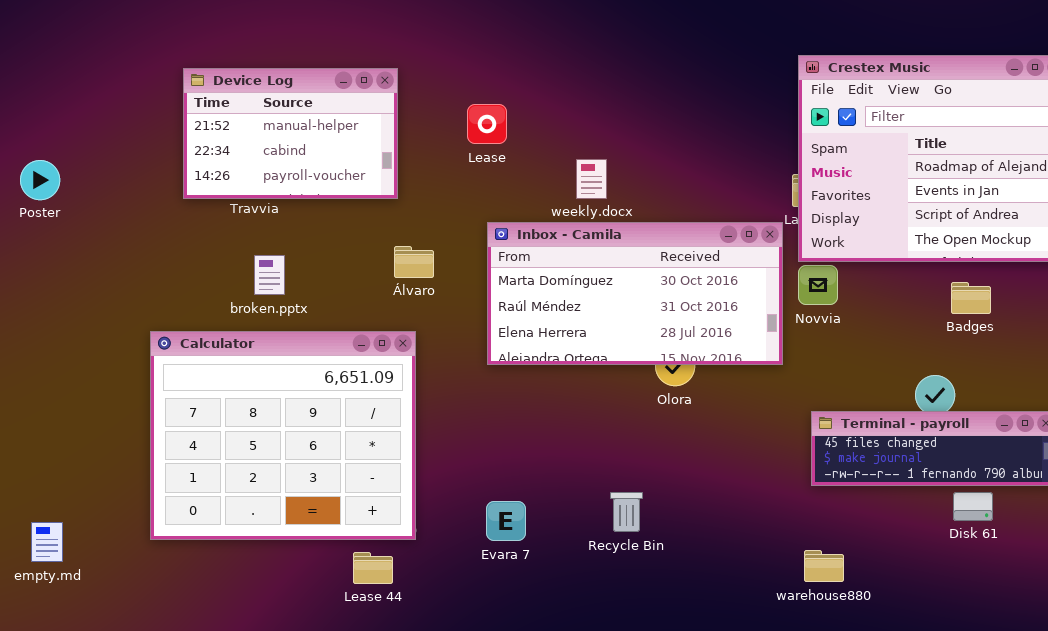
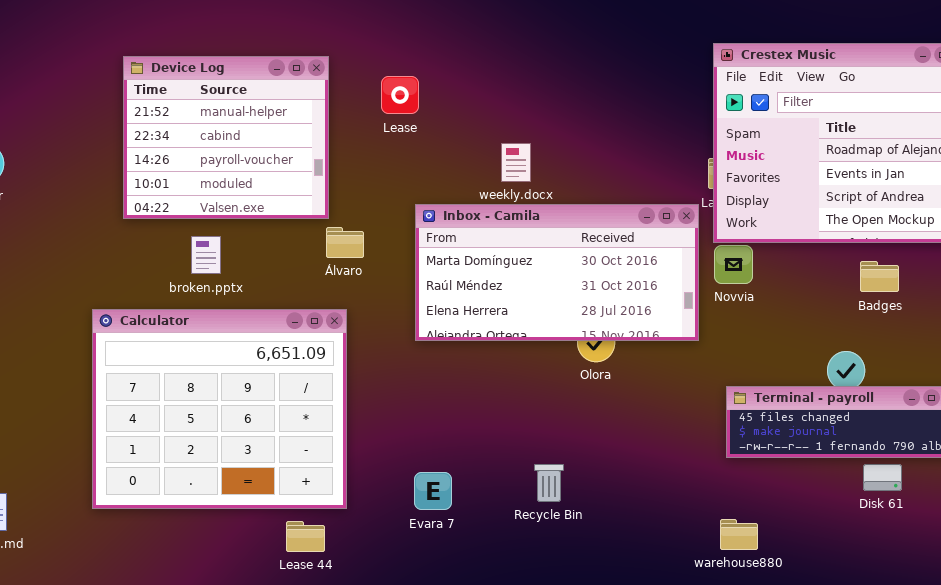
Device Log: [183,68,398,199] -> [123,56,329,219], resized
Lease: [467,104,507,144] -> [381,76,419,114], moved

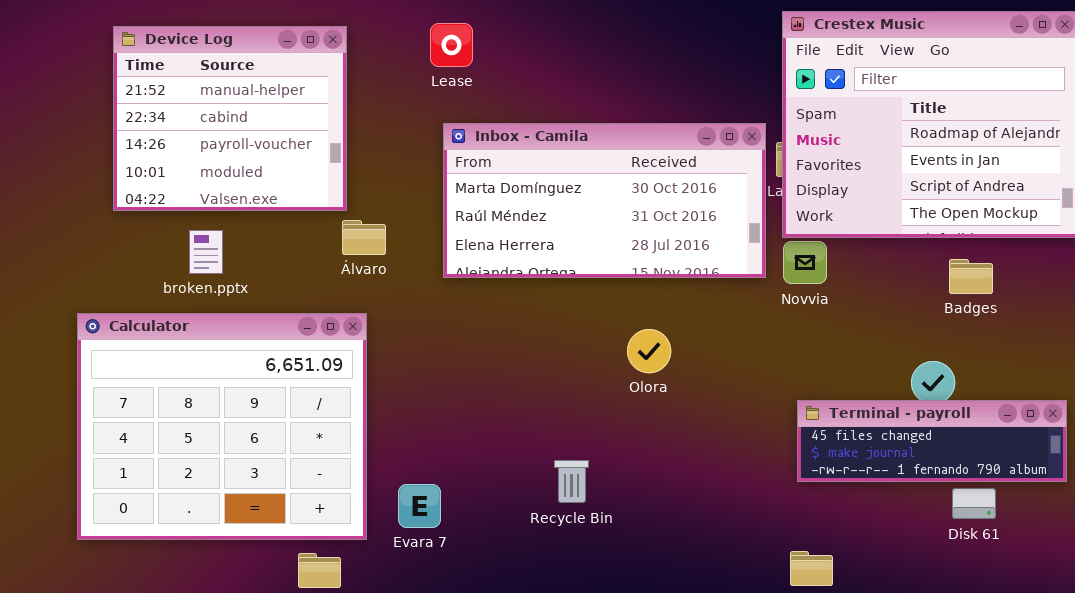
Lease: [381,76,419,114] -> [430,23,473,67], moved
Inbox - Camila: [415,204,699,341] -> [443,123,766,278], moved
Recycle Bin: [534,464,564,502] -> [554,460,589,503], moved
Evara 7: [414,472,452,510] -> [398,484,441,528], moved

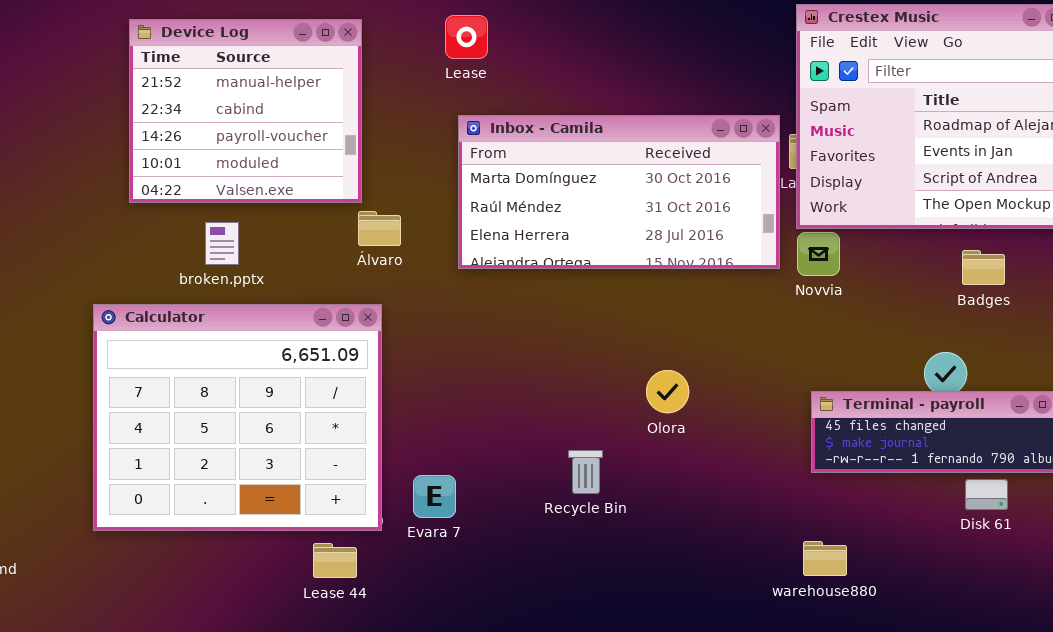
Olora: [627,329,671,373] -> [646,370,689,413], moved

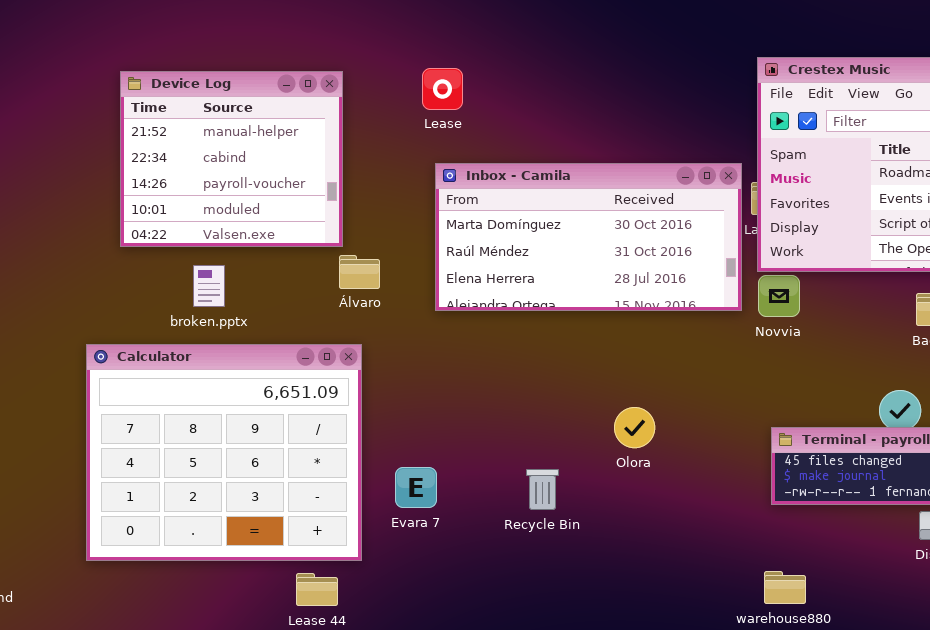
Recycle Bin: [568,450,603,494] -> [526,469,559,510], moved
Evara 7: [413,475,456,518] -> [395,467,437,508], moved

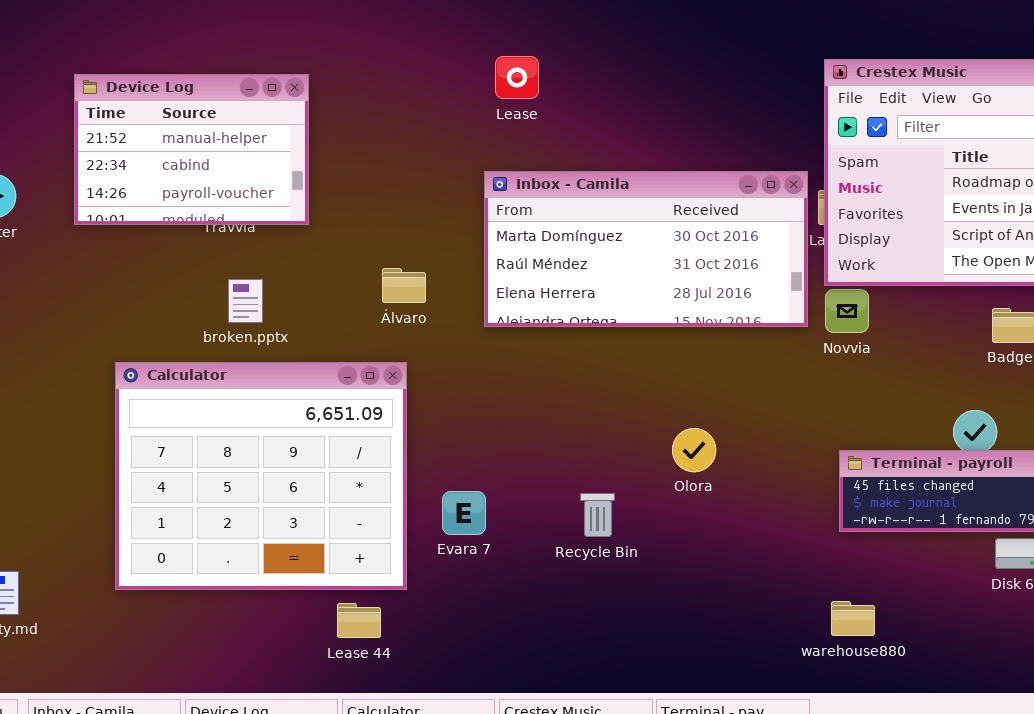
Lease: [422,68,463,110] -> [495,56,539,99], moved
Device Log: [120,71,343,247] -> [74,74,309,225], moved, resized

